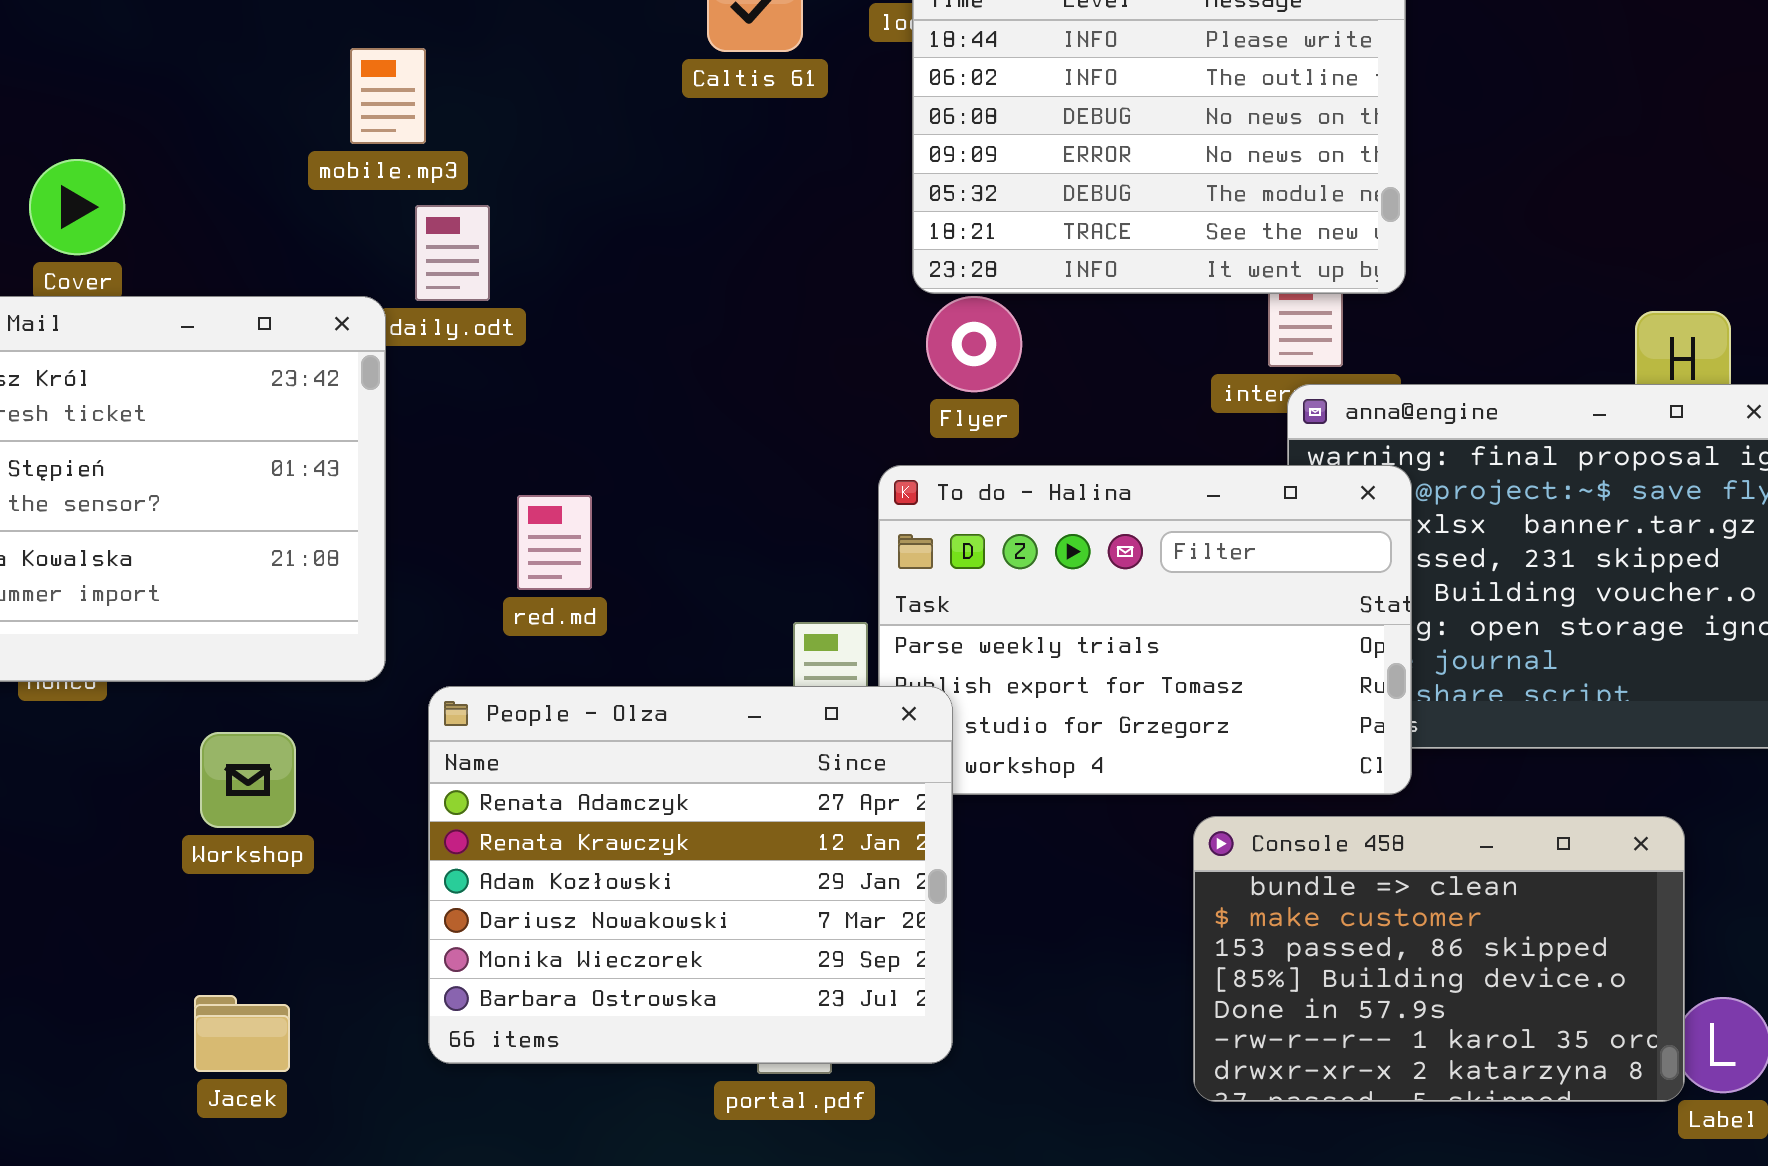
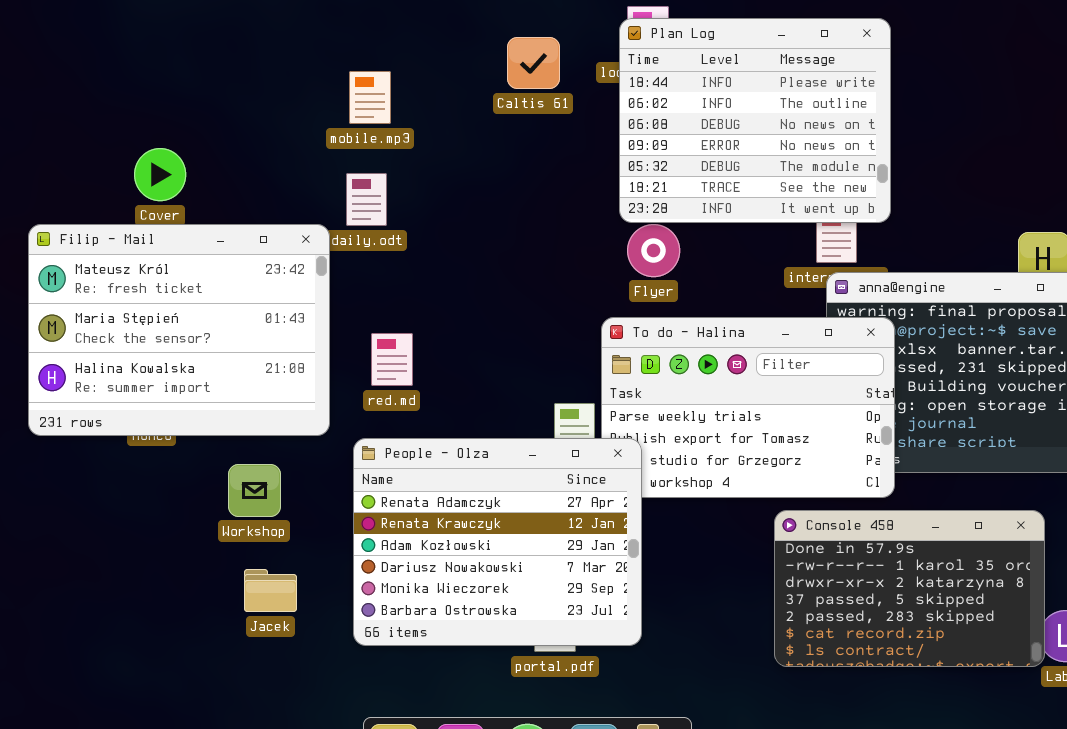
mobile.mp3: [350,48,426,144] -> [349,71,391,124], moved
red.md: [517,495,592,590] -> [371,333,413,386], moved
Console 458: [1193,816,1685,1102] -> [774,510,1045,667], scrolled down 4 rows
Jacek: [194,995,290,1072] -> [244,569,297,612], moved

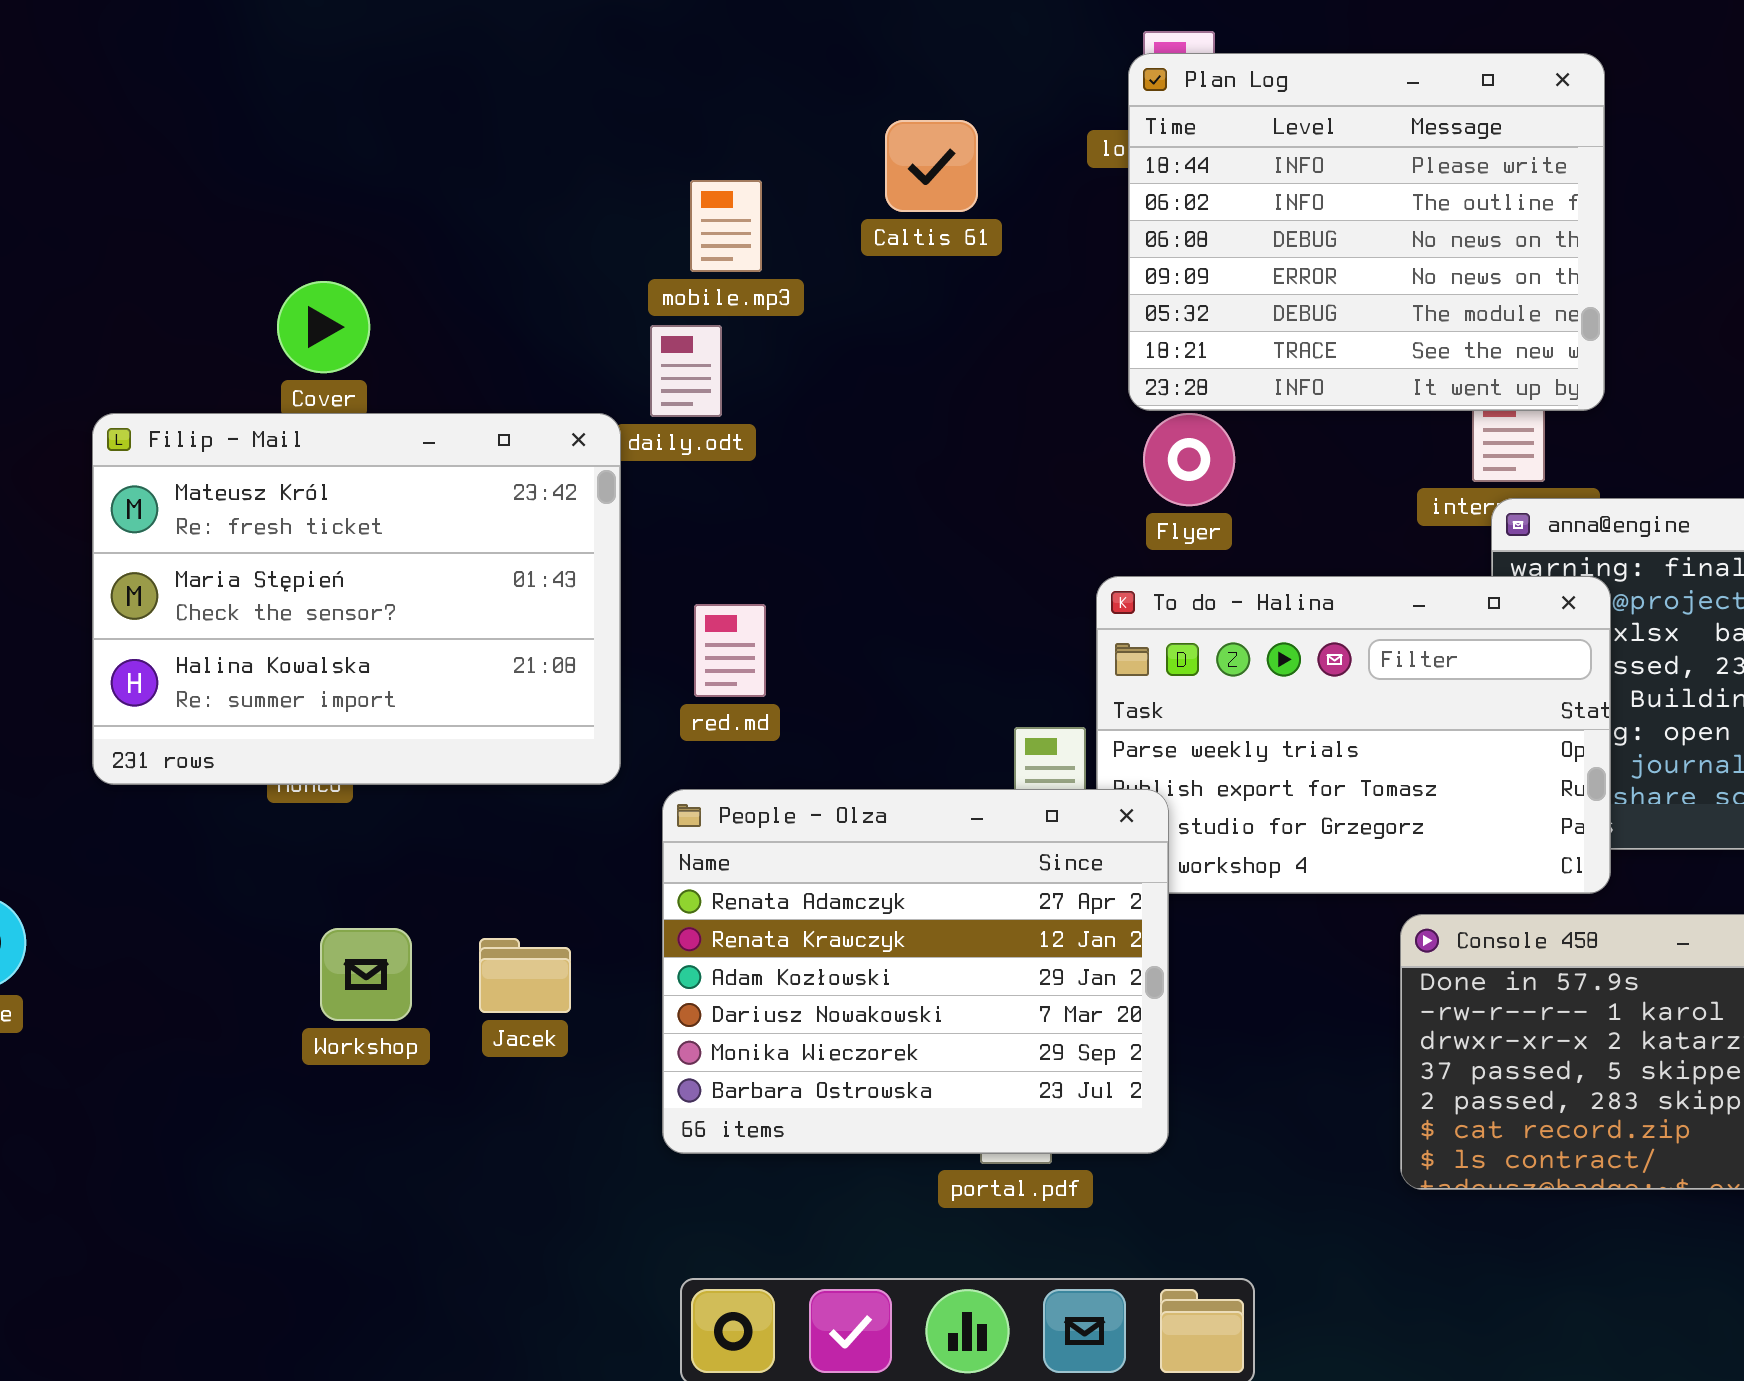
Caltis 61: [507,37,560,89] -> [885,120,978,212], moved
mobile.mp3: [349,71,391,124] -> [690,180,762,272], moved
Workshop: [228,464,281,517] -> [320,928,412,1021], moved
Jacek: [244,569,297,612] -> [479,938,571,1013], moved

